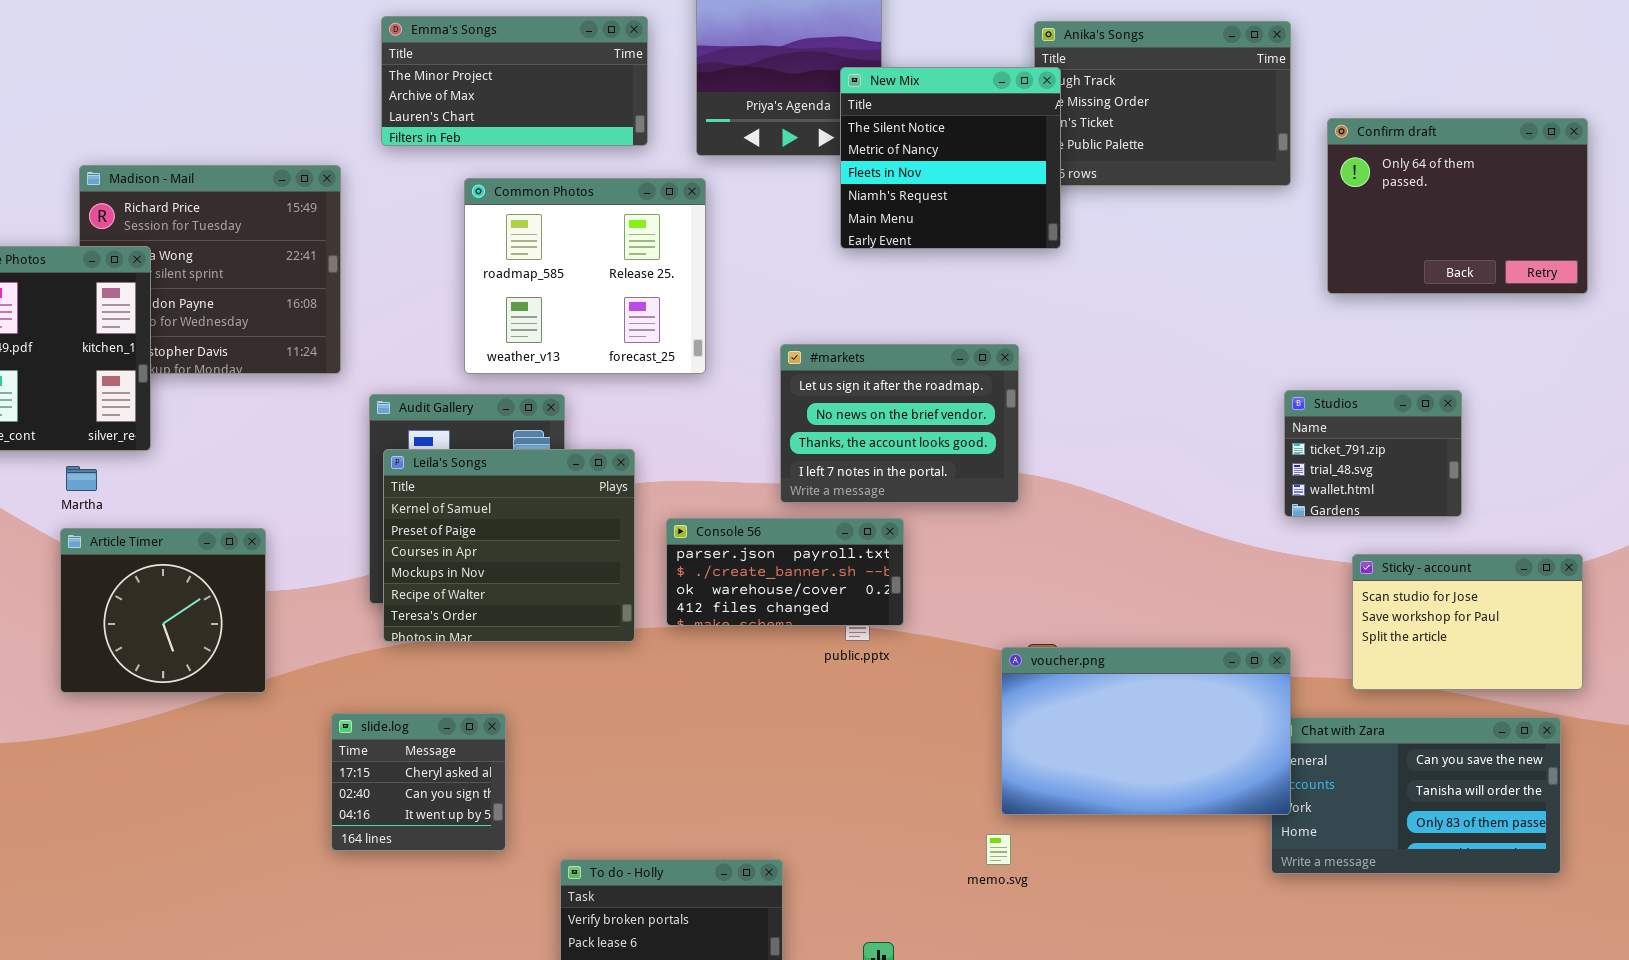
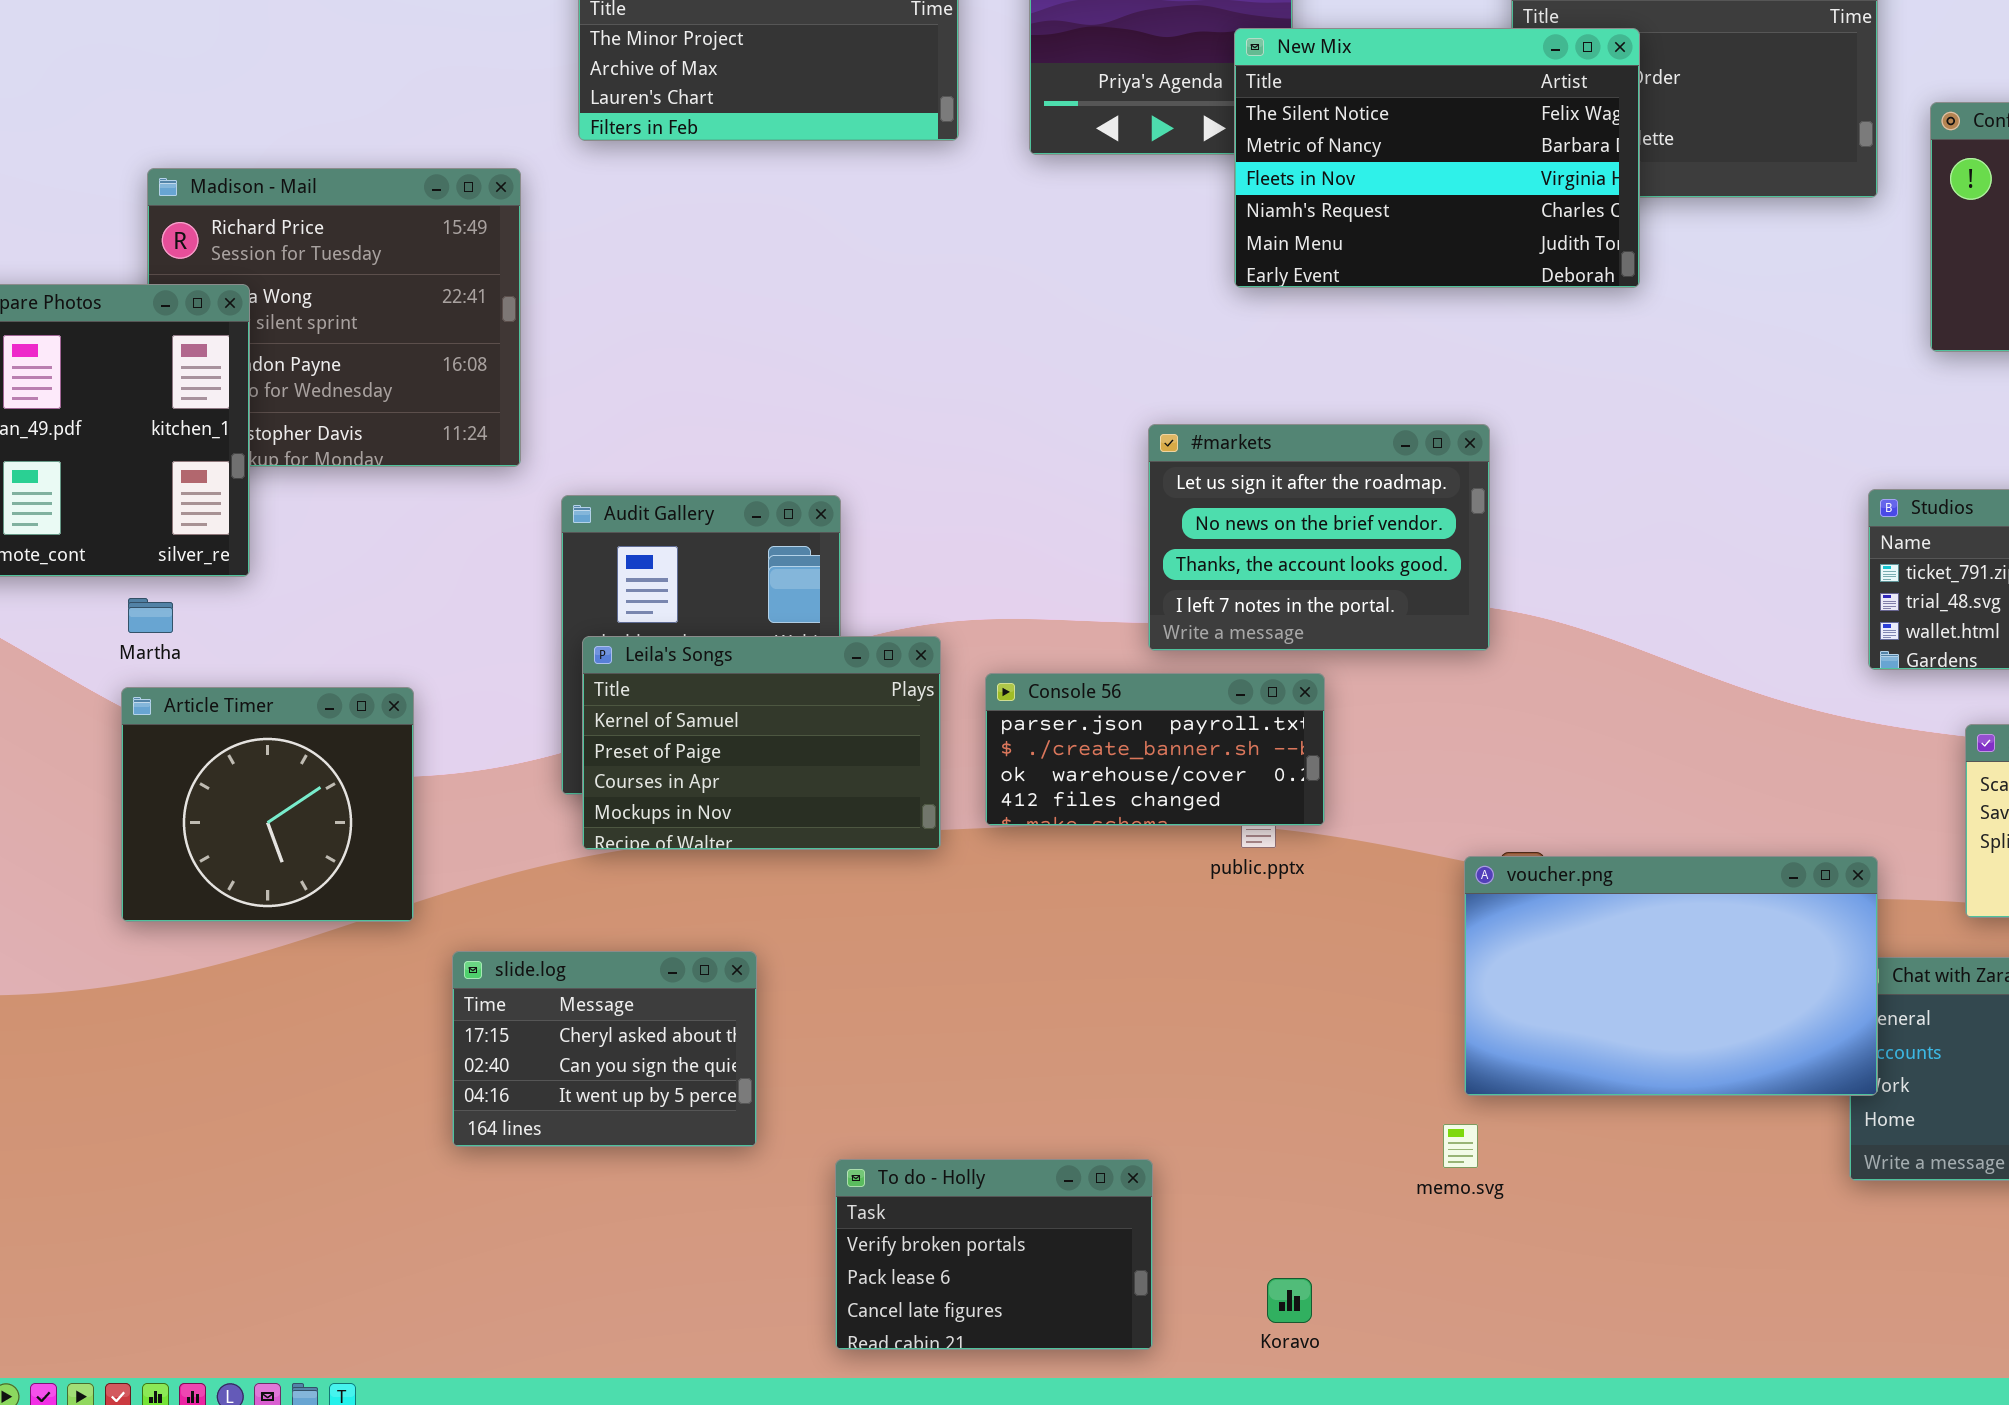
New Mix: [840,67,1061,249] -> [1234,28,1640,288], resized
Common Photos: [464,178,706,374] -> none, closed
Leila's Songs: [383,449,635,642] -> [582,636,941,850], resized
slide.log: [331,713,506,851] -> [452,951,757,1147], resized

